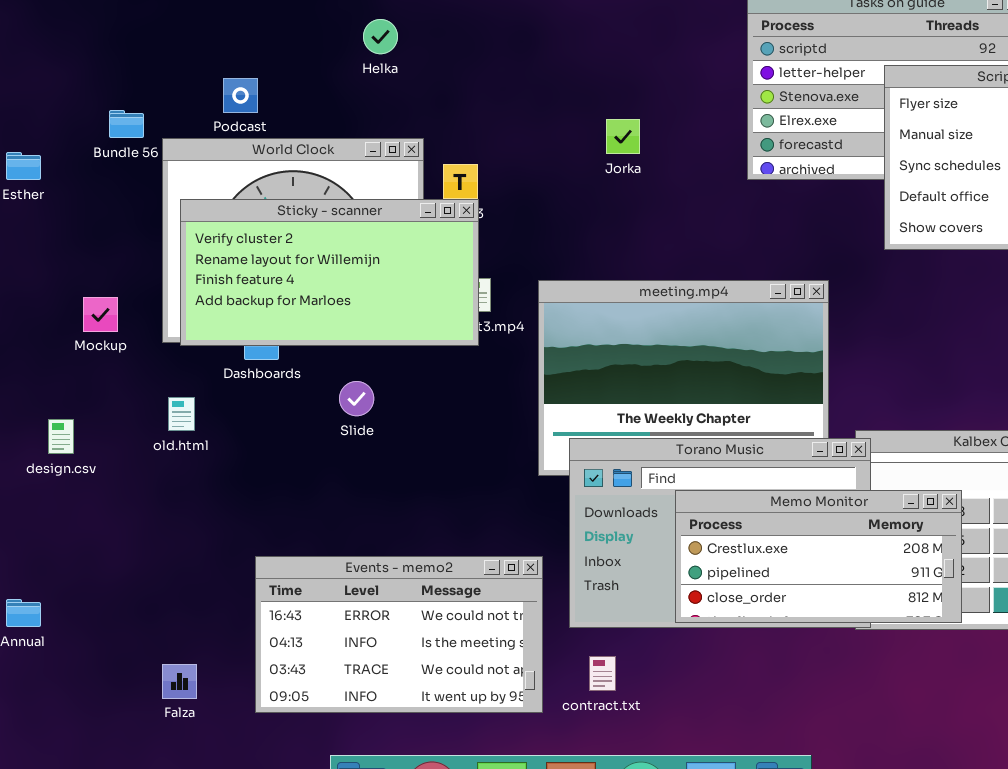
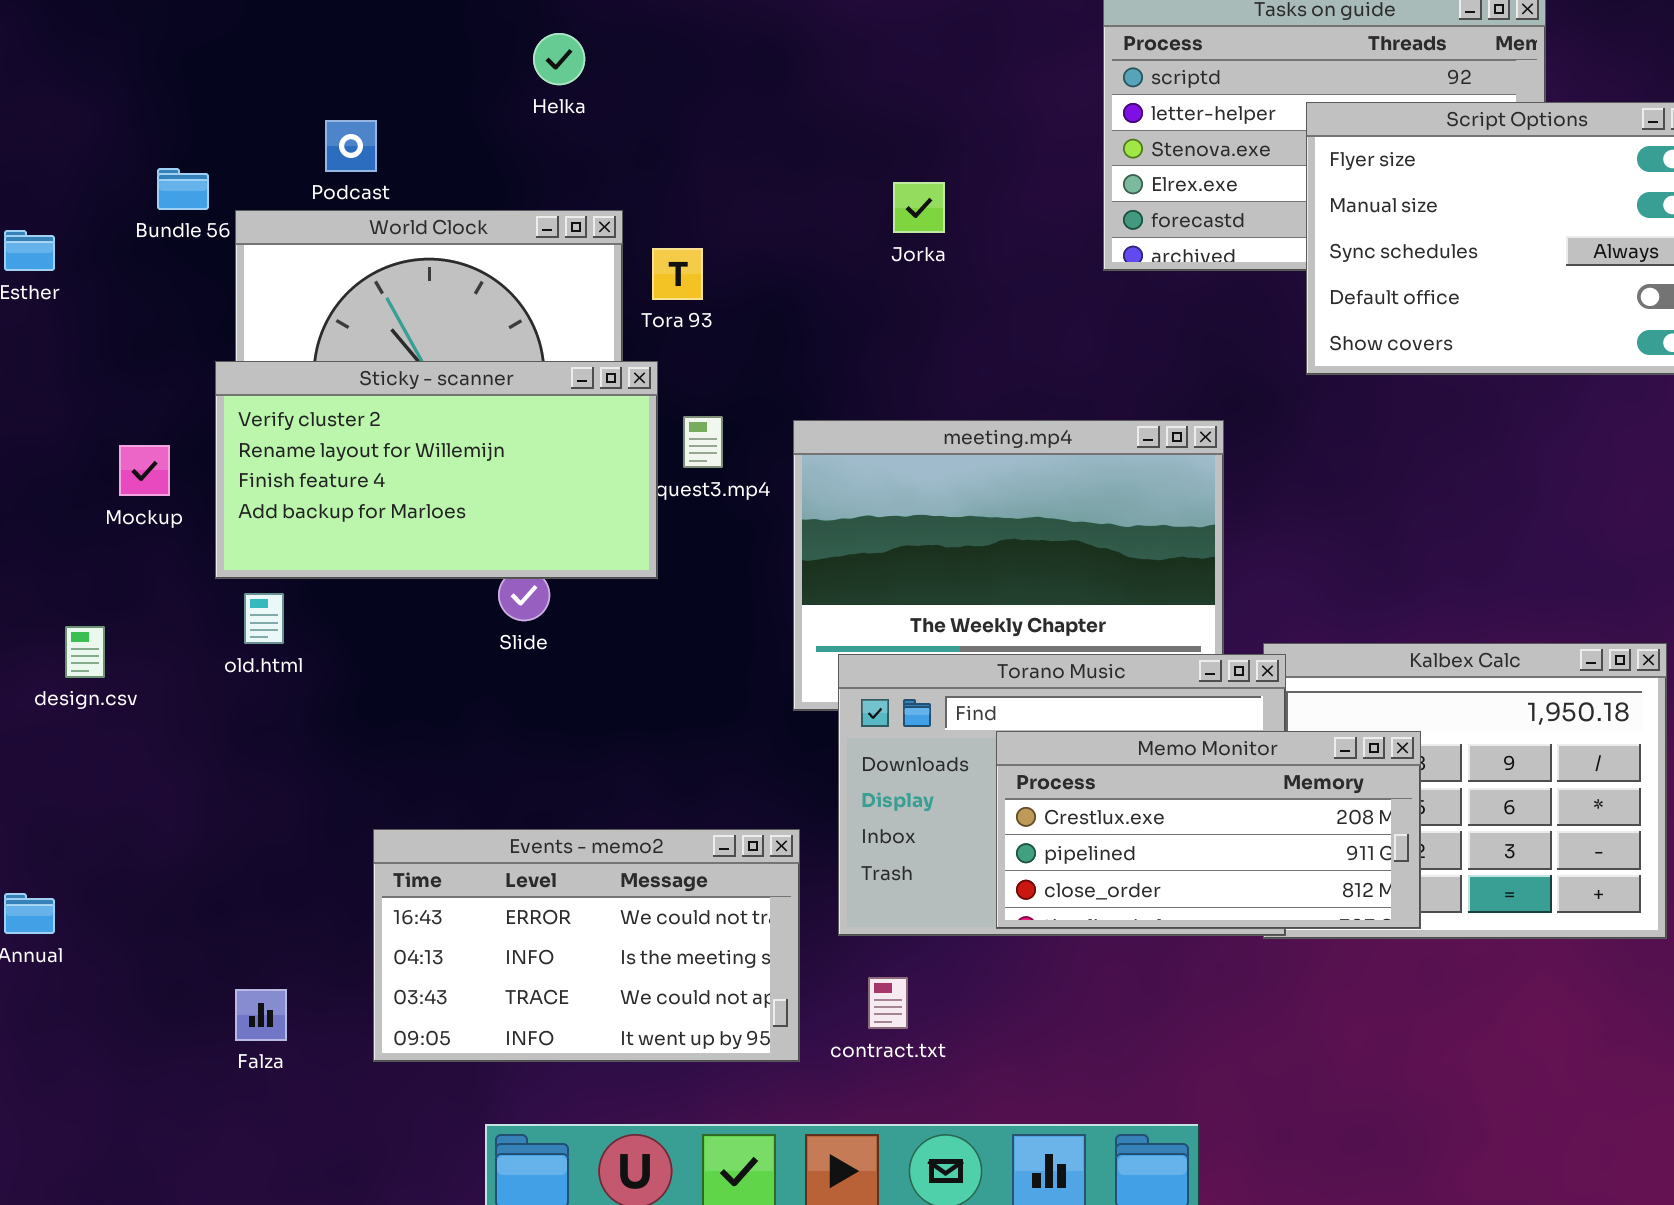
Sticky - scanner: [180,199,479,346] -> [215,361,658,579], moved

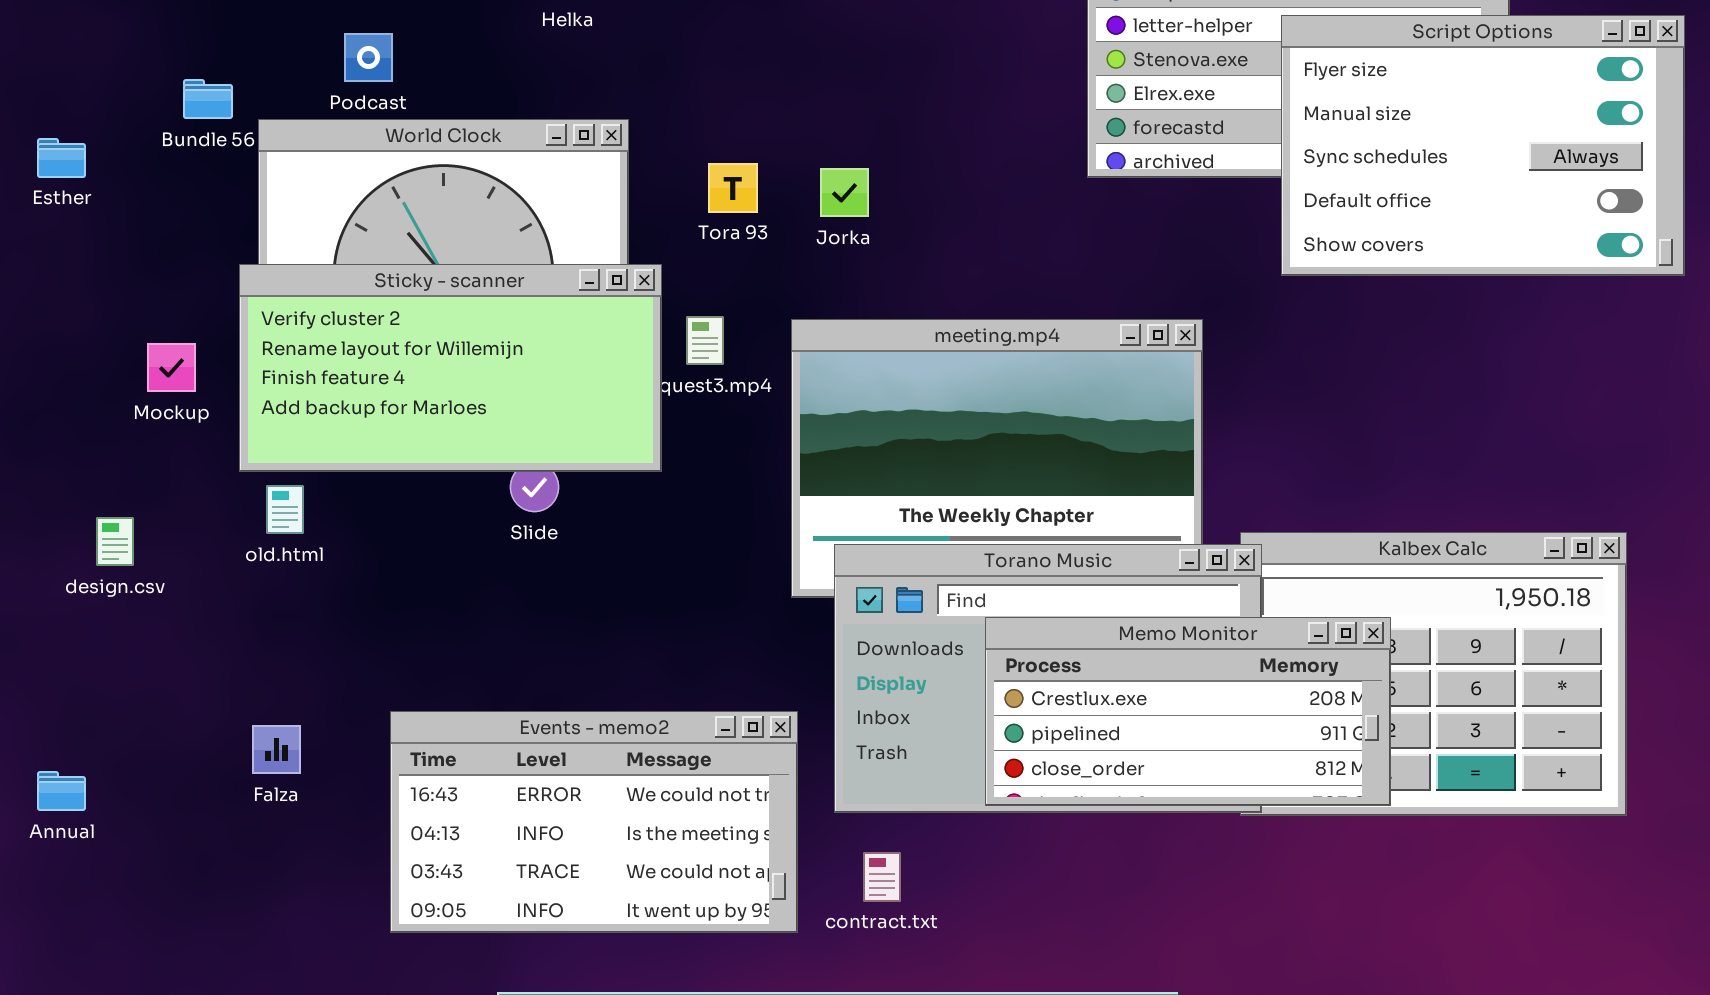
Jorka: [893,182,945,233] -> [820,168,869,217], moved
Tora 93: [652,248,703,300] -> [708,163,758,213], moved
Falza: [235,989,287,1041] -> [252,725,301,774], moved

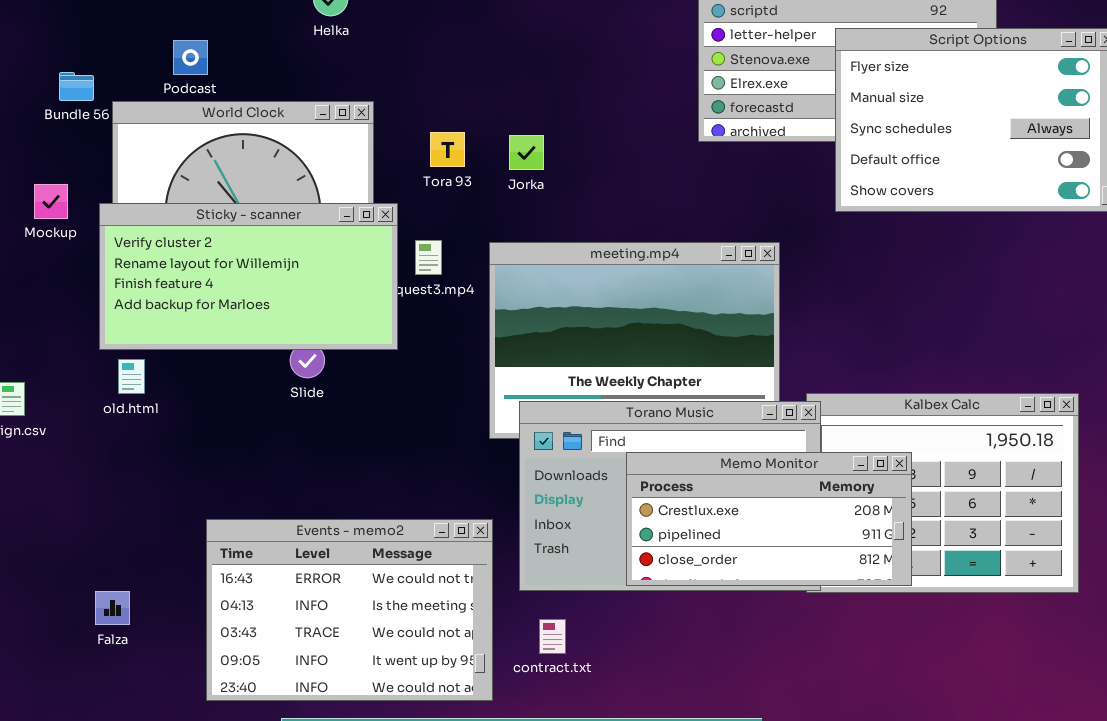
Mockup: [147,343,196,392] -> [34,184,68,219], moved
Events - memo2: [390,711,798,933] -> [206,519,493,701], resized
Falza: [252,725,301,774] -> [95,591,130,625], moved

